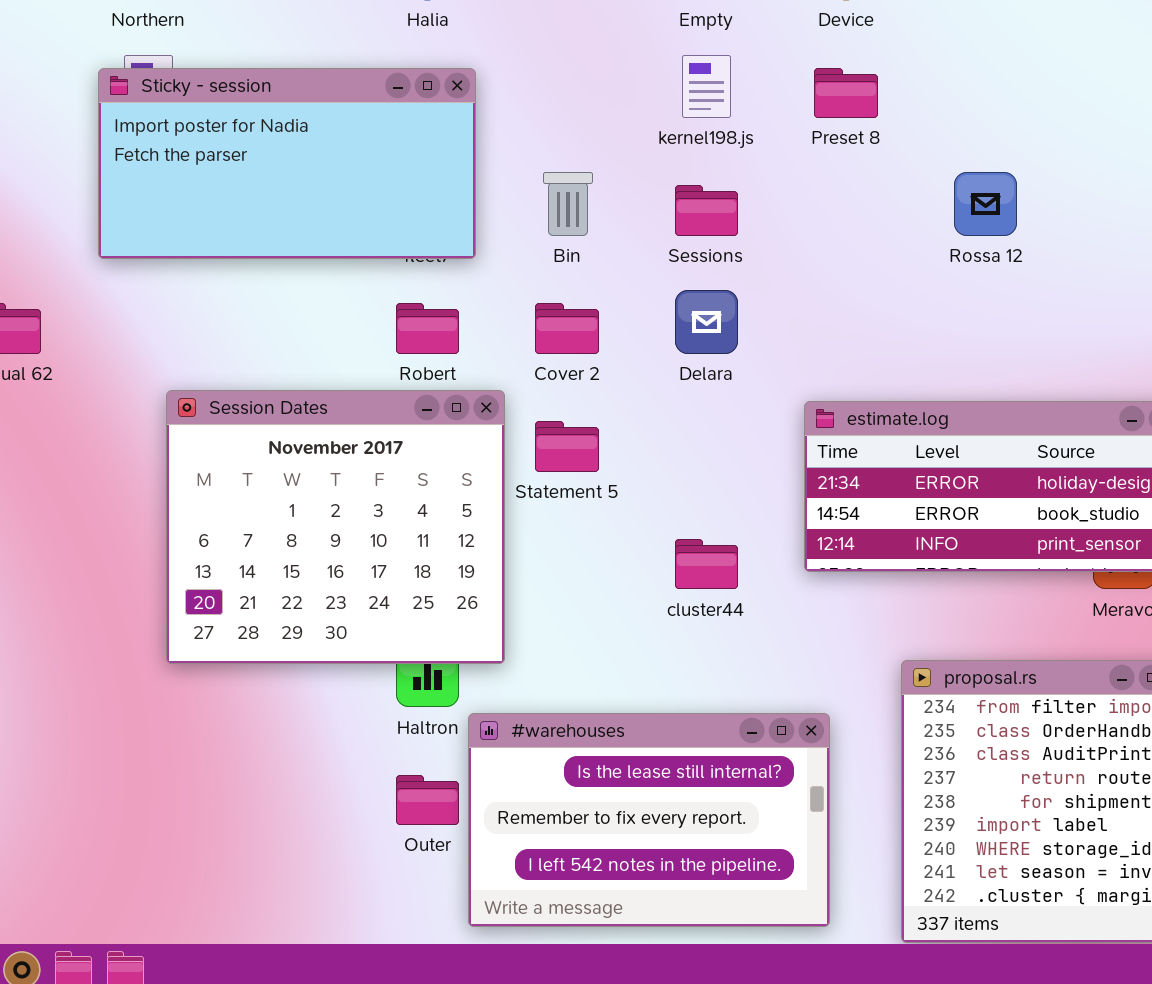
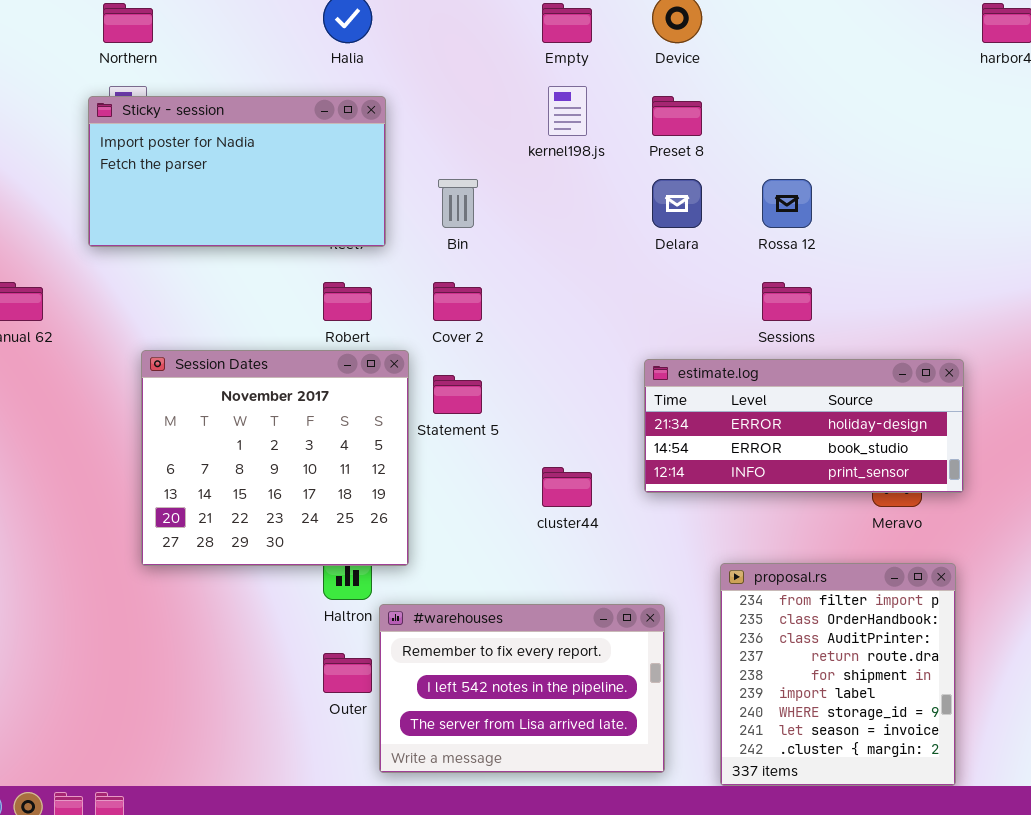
Sessions: [675,185,738,236] -> [762,282,812,321], moved
Delara: [675,290,738,354] -> [652,179,702,228], moved
#warehouses: [468,713,830,927] -> [379,604,665,773], scrolled down 1 row

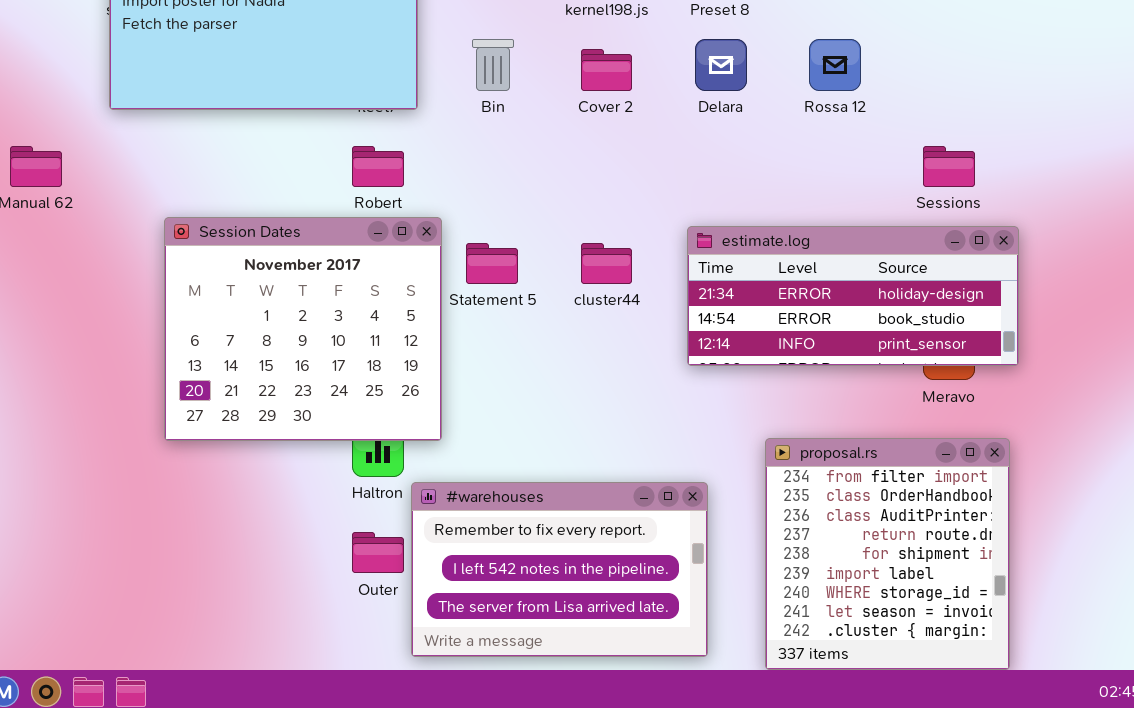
Cover 2: [433,282,482,321] -> [581,49,632,91], moved
Sessions: [762,282,812,321] -> [923,146,975,187], moved
cluster44: [542,467,592,507] -> [581,243,632,284], moved

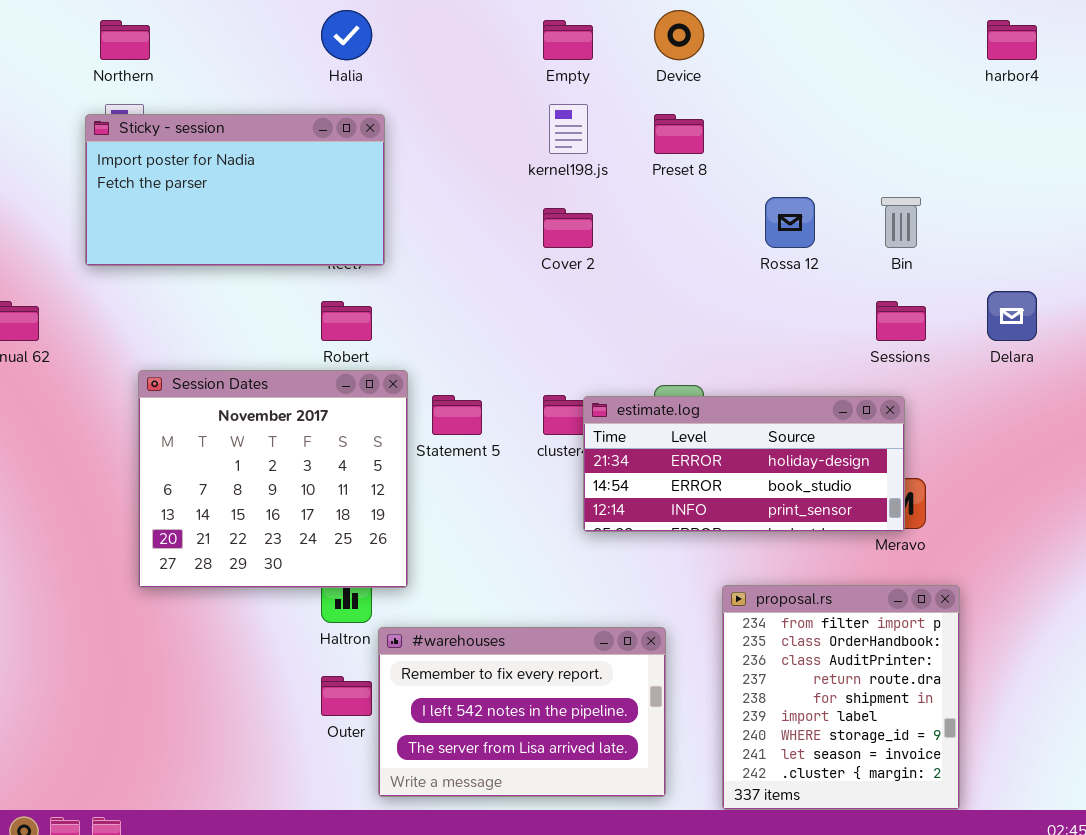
Bin: [472,39,514,91] -> [881,197,921,248], moved
Delara: [695,39,747,91] -> [987,291,1037,341], moved
estimate.log: [687,226,1019,366] -> [583,396,905,532], moved

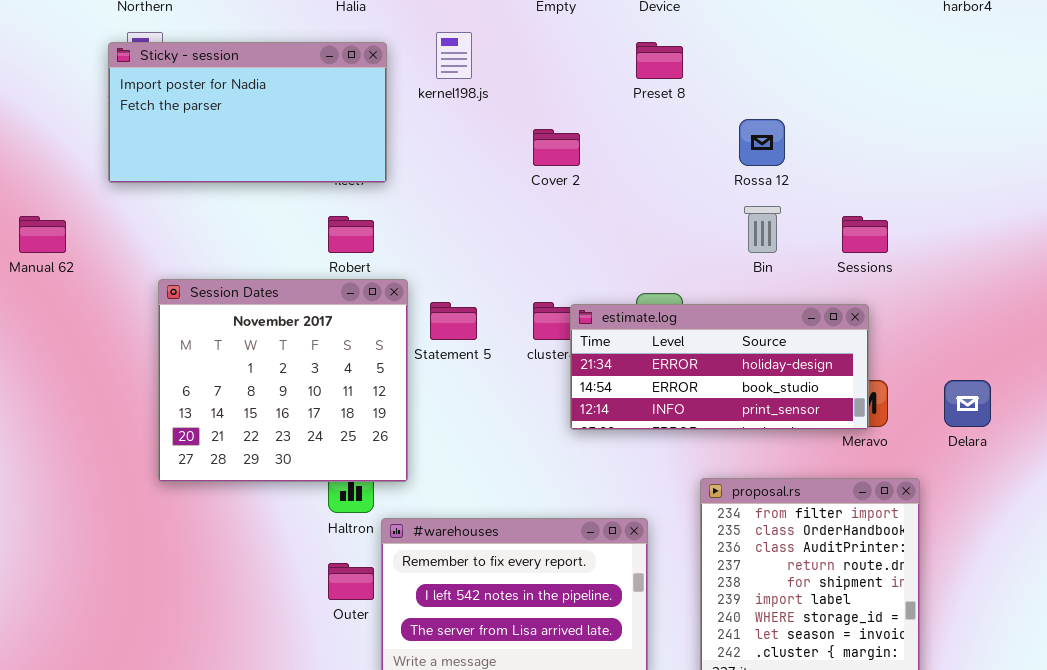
kernel198.js: [549,104,588,154] -> [436,32,472,79], moved
Bin: [881,197,921,248] -> [744,206,781,253], moved
Delara: [987,291,1037,341] -> [944,380,991,427], moved

